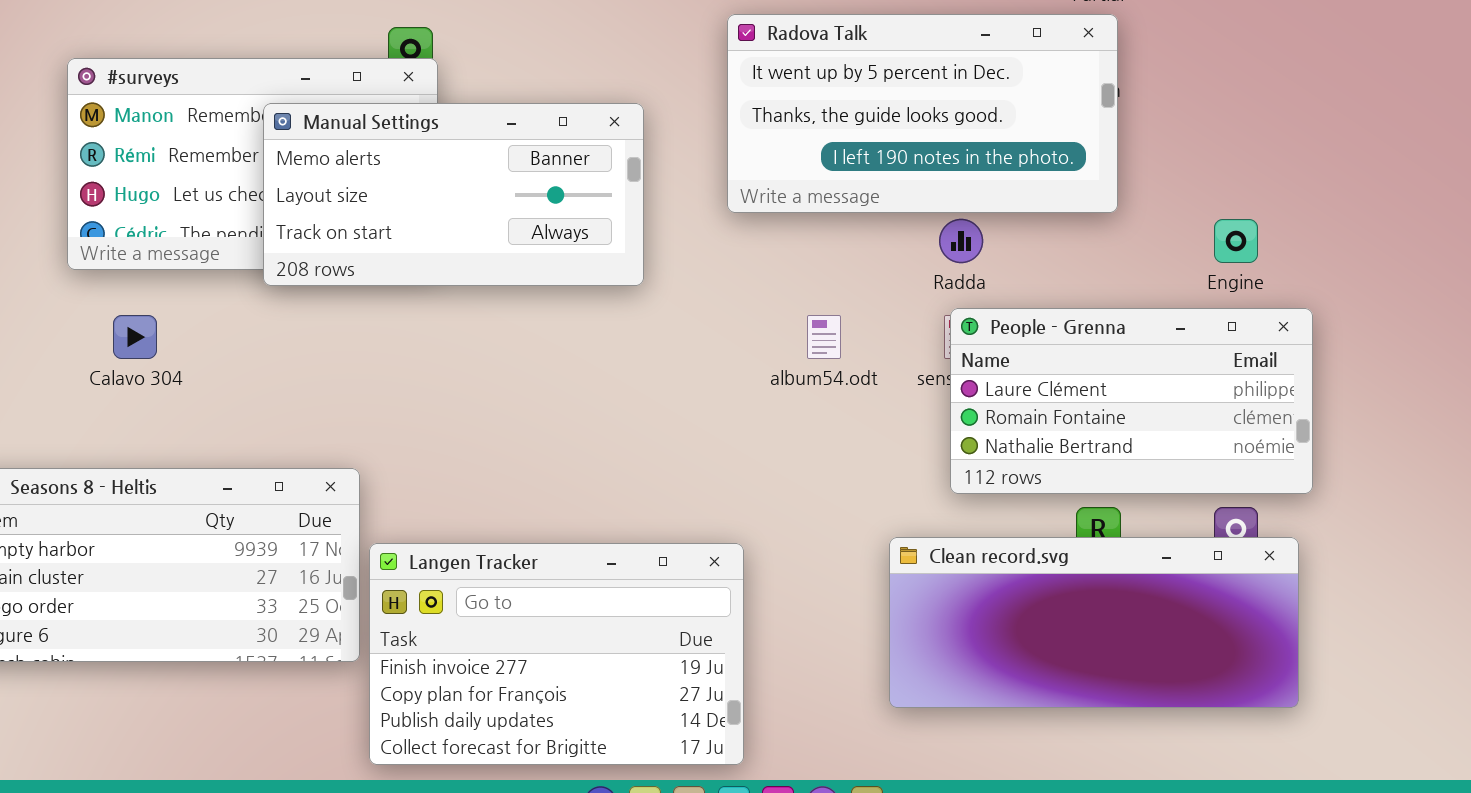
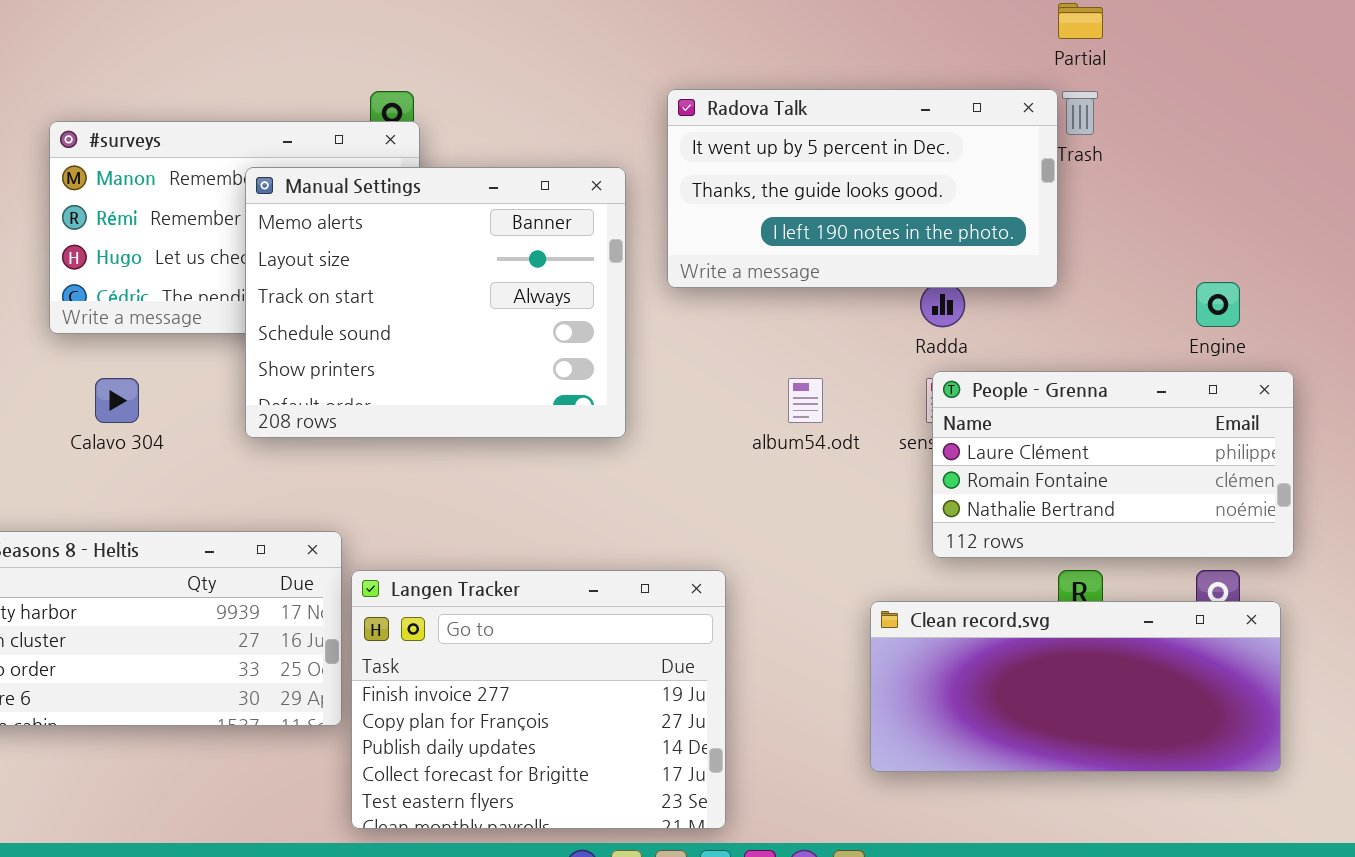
Radova Talk: [727,14,1118,213] -> [667,89,1058,288], moved
Manual Settings: [263,103,644,286] -> [245,167,626,438], resized
Langen Tracker: [369,543,744,765] -> [351,570,726,829], resized

